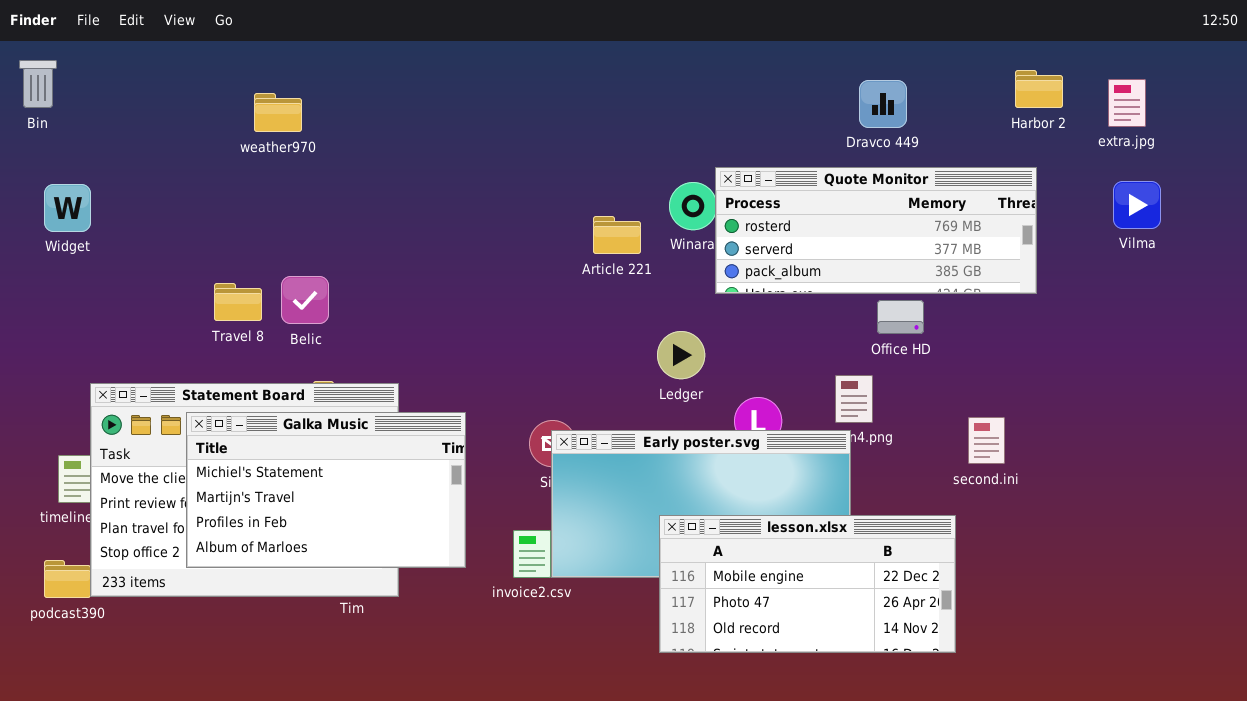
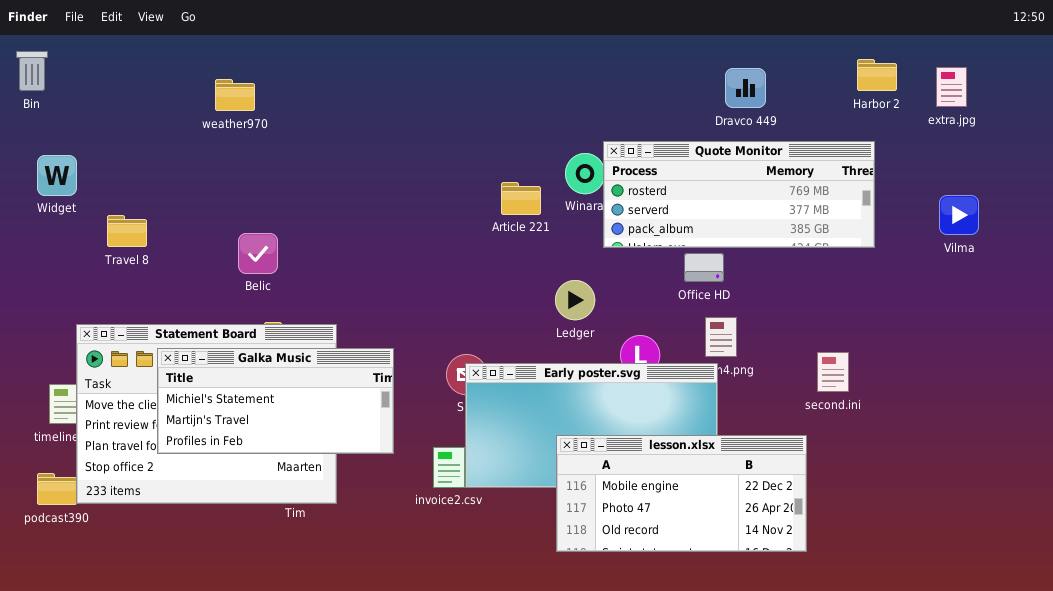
Vilma: [1113,181,1161,229] -> [939,195,979,235], moved
Travel 8: [214,283,262,321] -> [107,215,147,247], moved
Office HD: [877,300,924,334] -> [684,253,724,282], moved
Galka Music: [186,412,466,568] -> [157,348,394,454], resized

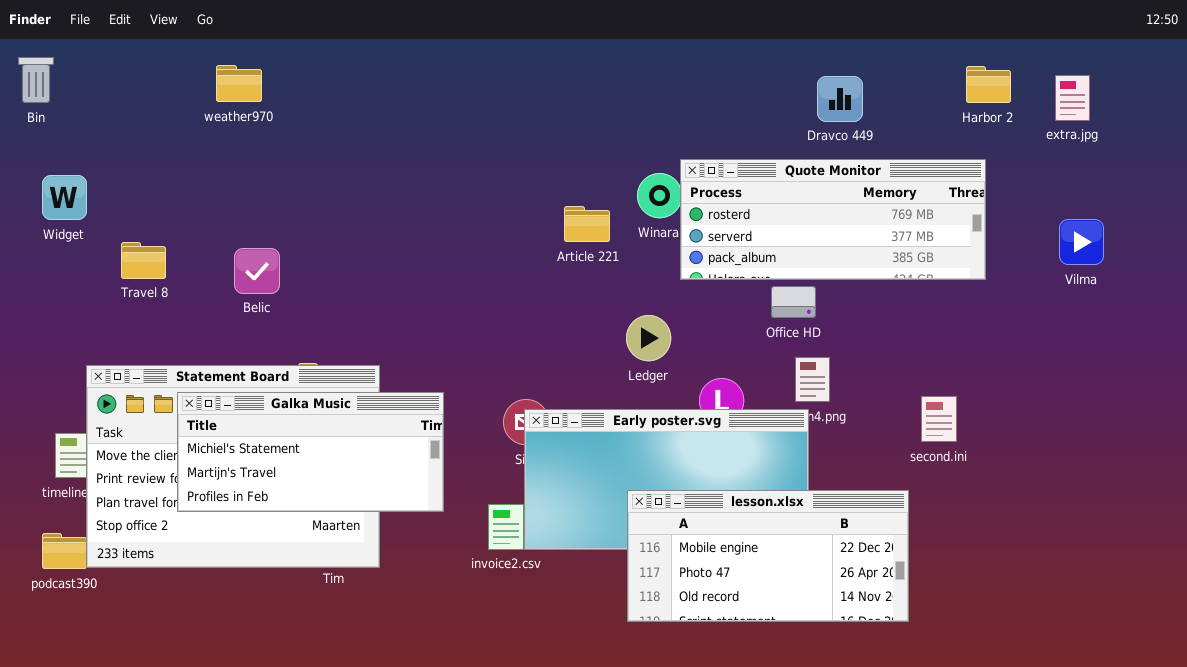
weather970: [215,79,255,111] -> [216,65,262,102], moved
Belic: [238,233,278,274] -> [234,248,280,294], moved

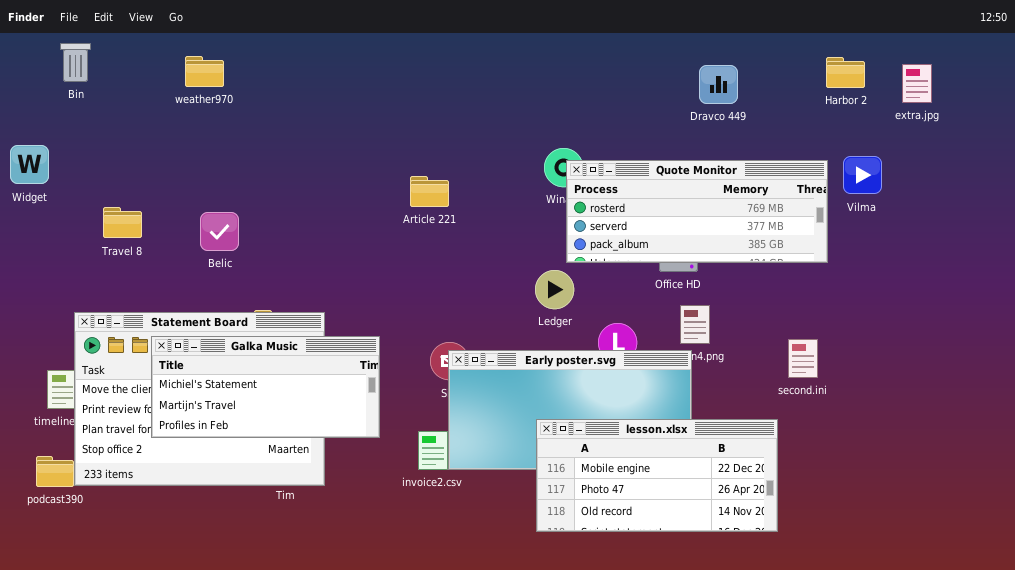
Bin: [18,57,54,103] -> [60,43,91,82], moved
Quote Monitor: [680,159,986,280] -> [566,160,828,263], moved
Widget: [42,175,87,220] -> [10,145,49,184], moved
Article 221: [564,206,610,242] -> [410,176,449,207], moved
Vilma: [1059,219,1104,265] -> [843,156,882,194], moved

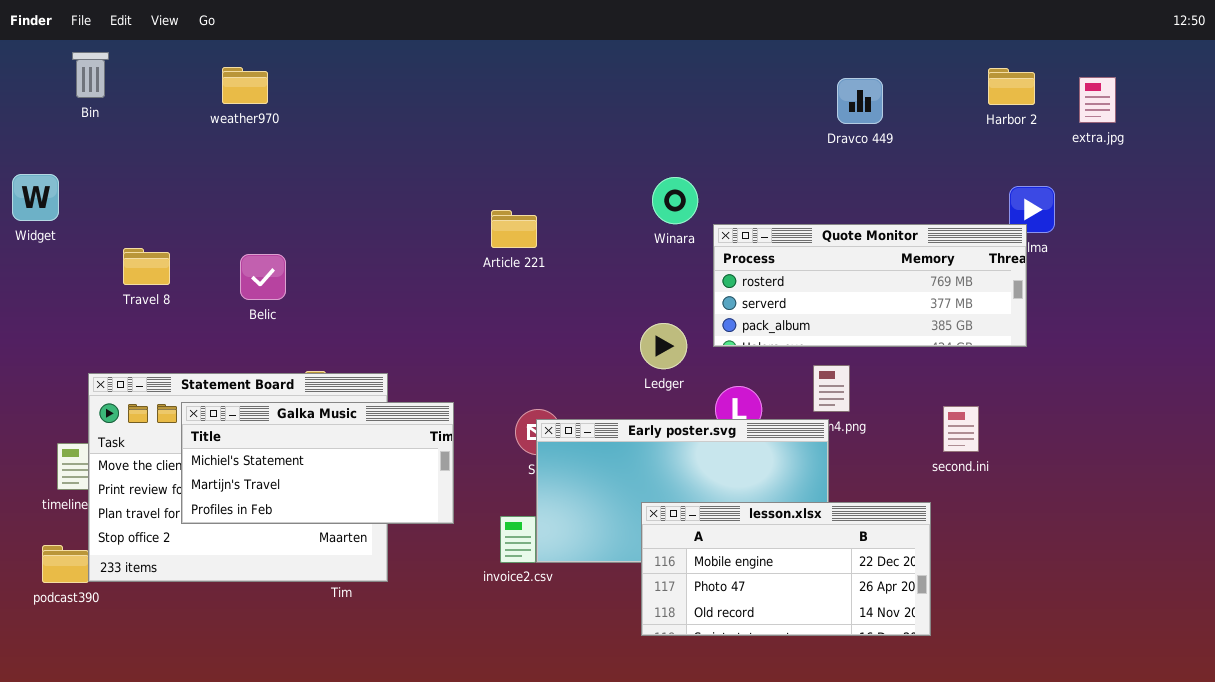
Quote Monitor: [566,160,828,263] -> [713,224,1027,347], moved

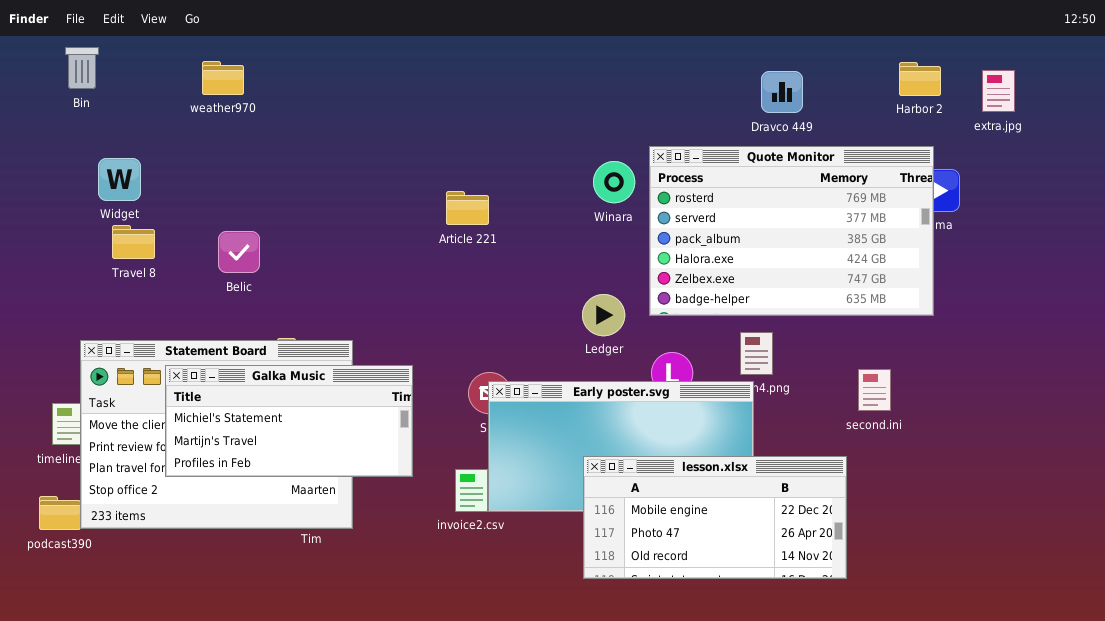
Widget: [12,174,59,221] -> [98,158,141,201], moved
Quote Monitor: [713,224,1027,347] -> [649,146,934,316], resized

